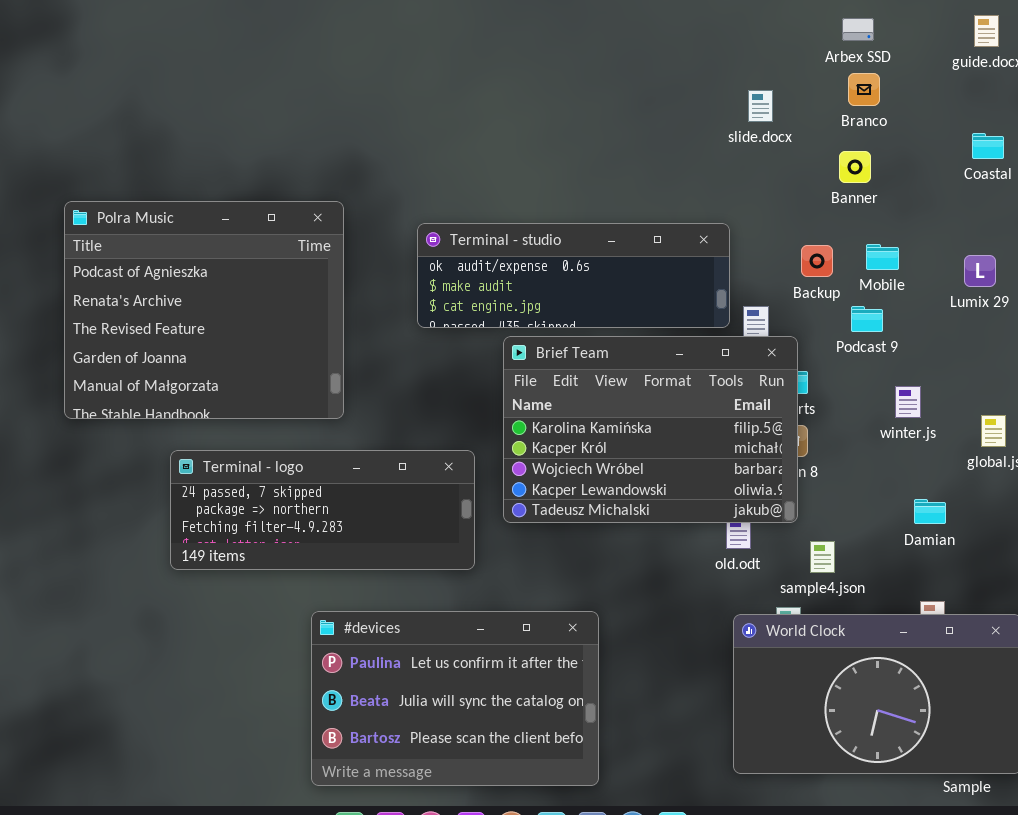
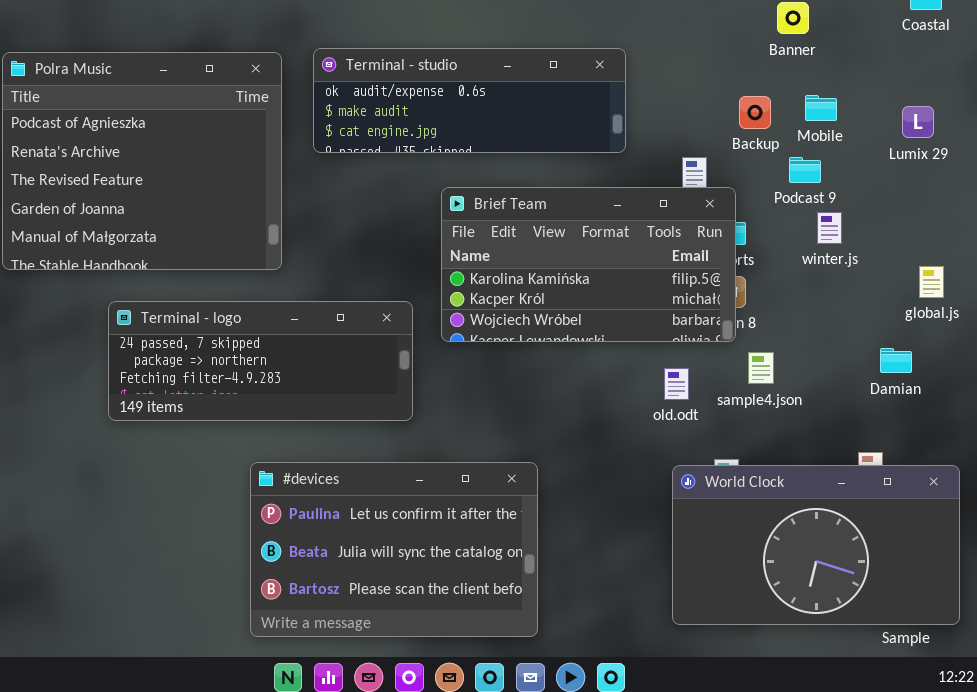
Terminal - studio: [417,223,730,328] -> [313,48,626,153], moved
Brief Team: [503,336,798,523] -> [441,187,736,342], resized
winter.js: [895,386,921,418] -> [817,212,842,244], moved
Damian: [914,499,946,524] -> [880,348,912,373], moved
sample4.json: [810,541,835,573] -> [748,352,774,384], moved

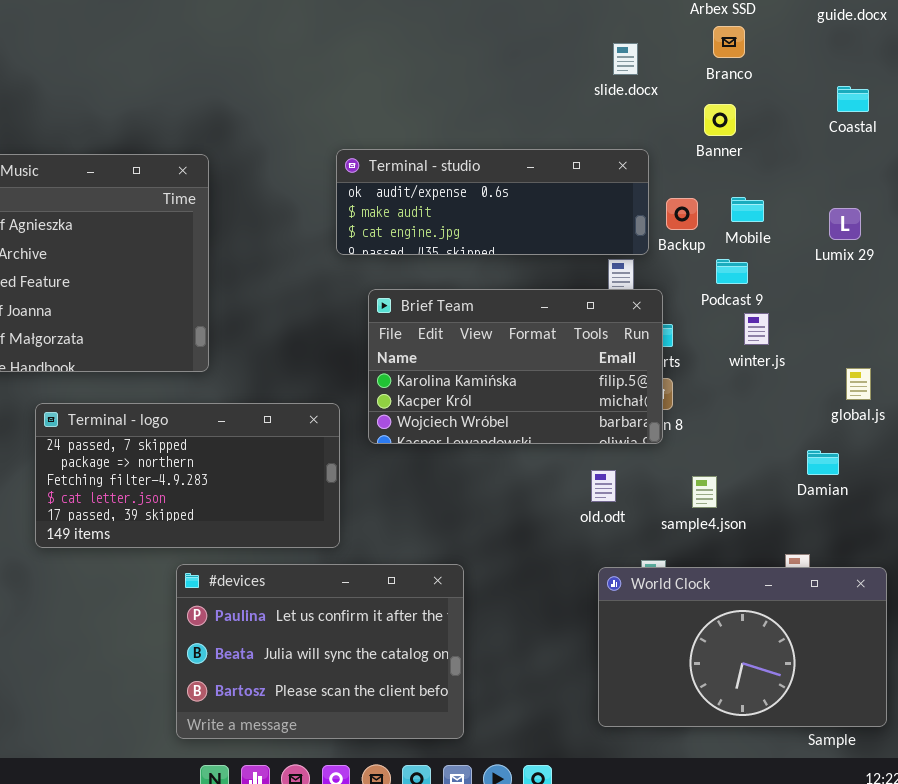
Terminal - studio: [313,48,626,153] -> [336,149,649,255], moved
Terminal - logo: [108,301,413,421] -> [35,403,340,548], resized
sample4.json: [748,352,774,384] -> [692,476,717,508], moved

